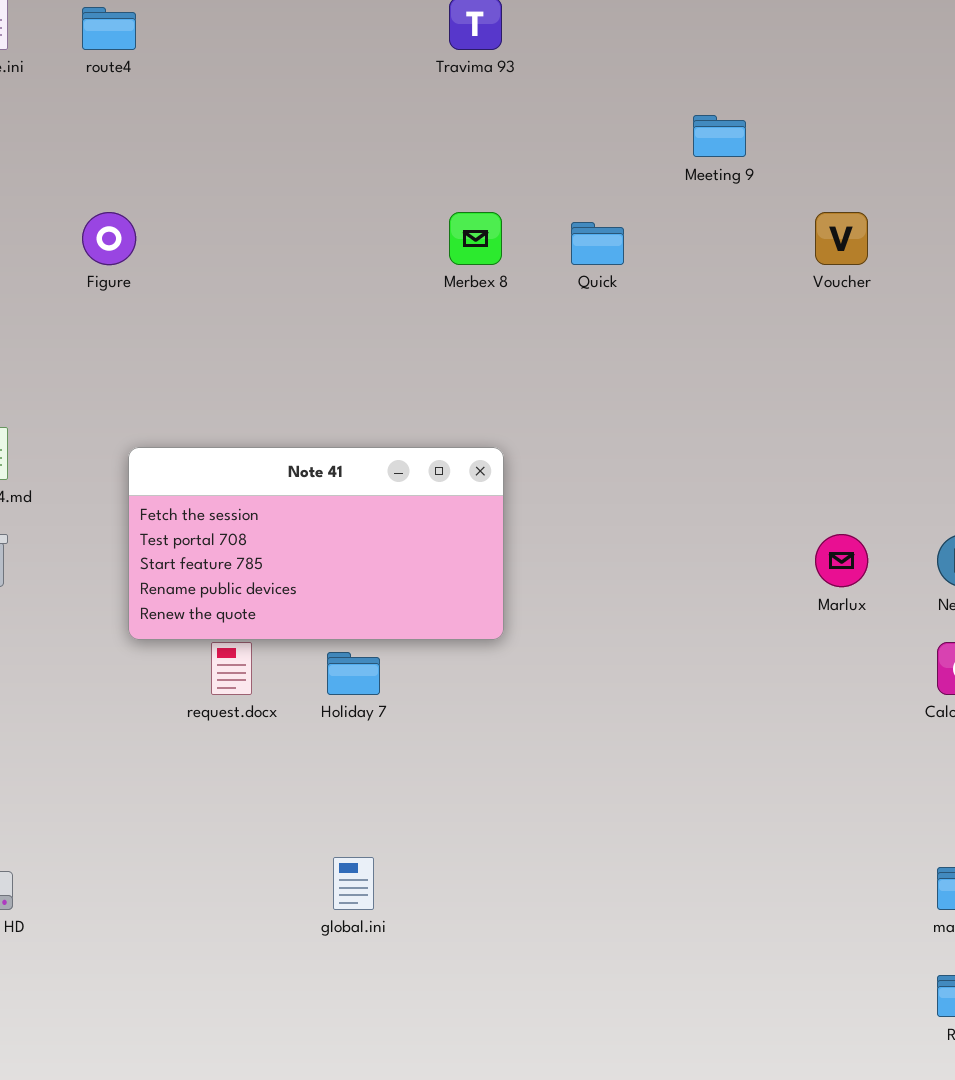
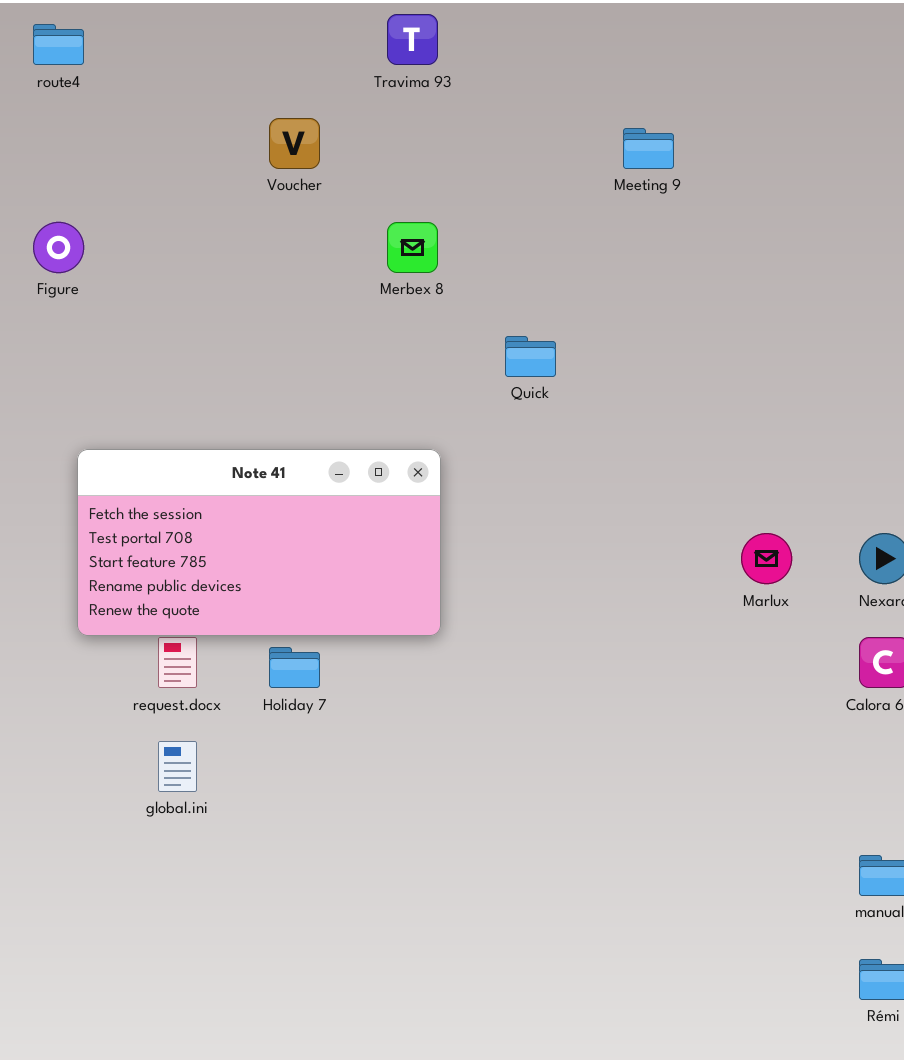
Voucher: [815,212,868,265] -> [269,118,320,169], moved
Quick: [571,222,624,265] -> [505,336,556,377], moved
global.ini: [333,857,374,910] -> [158,741,197,792], moved

